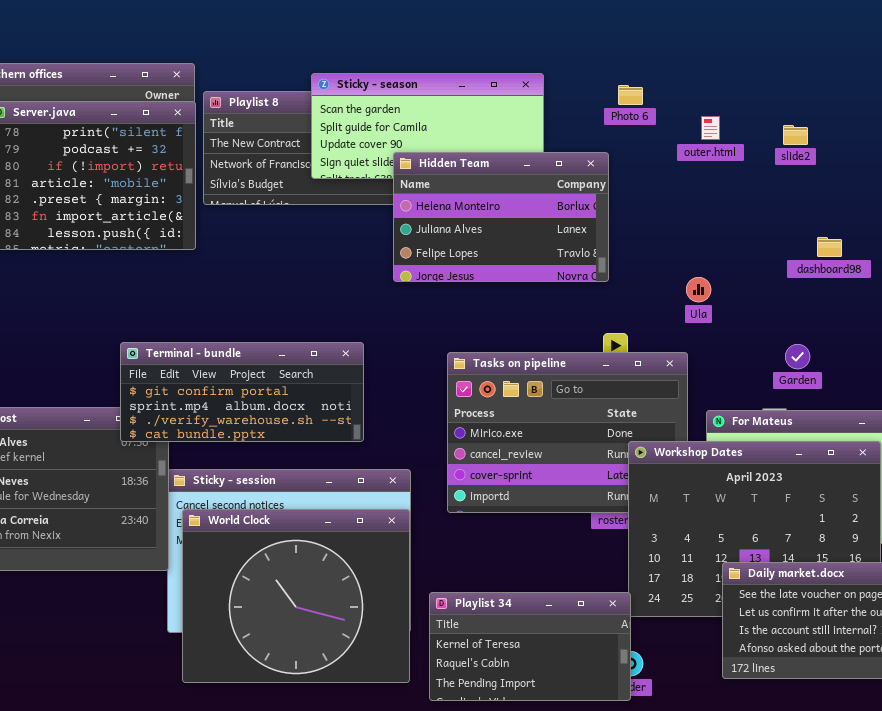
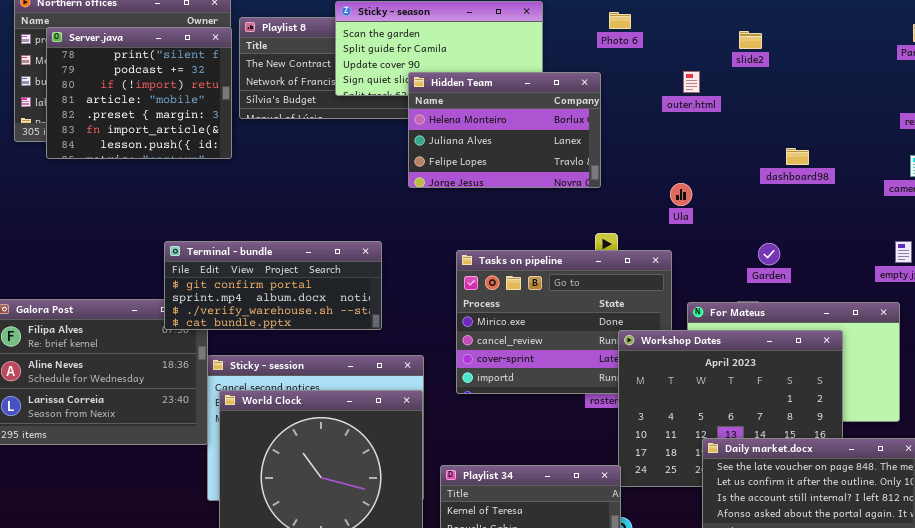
outer.html: [701,116,720,140] -> [683,71,700,93], moved
slide2: [783,125,808,145] -> [739,31,762,49], moved

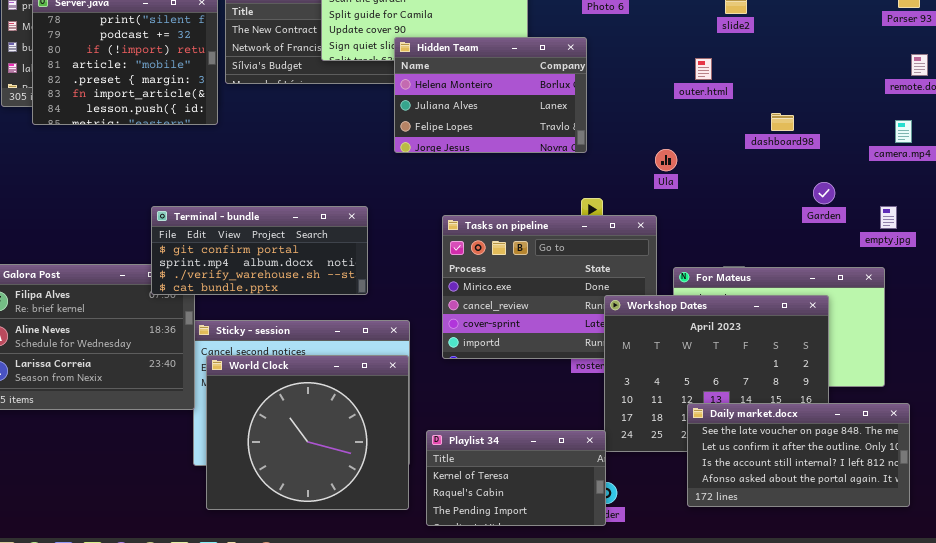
outer.html: [683,71,700,93] -> [695,58,712,80], moved
Garden: [758,243,780,265] -> [813,182,835,204], moved

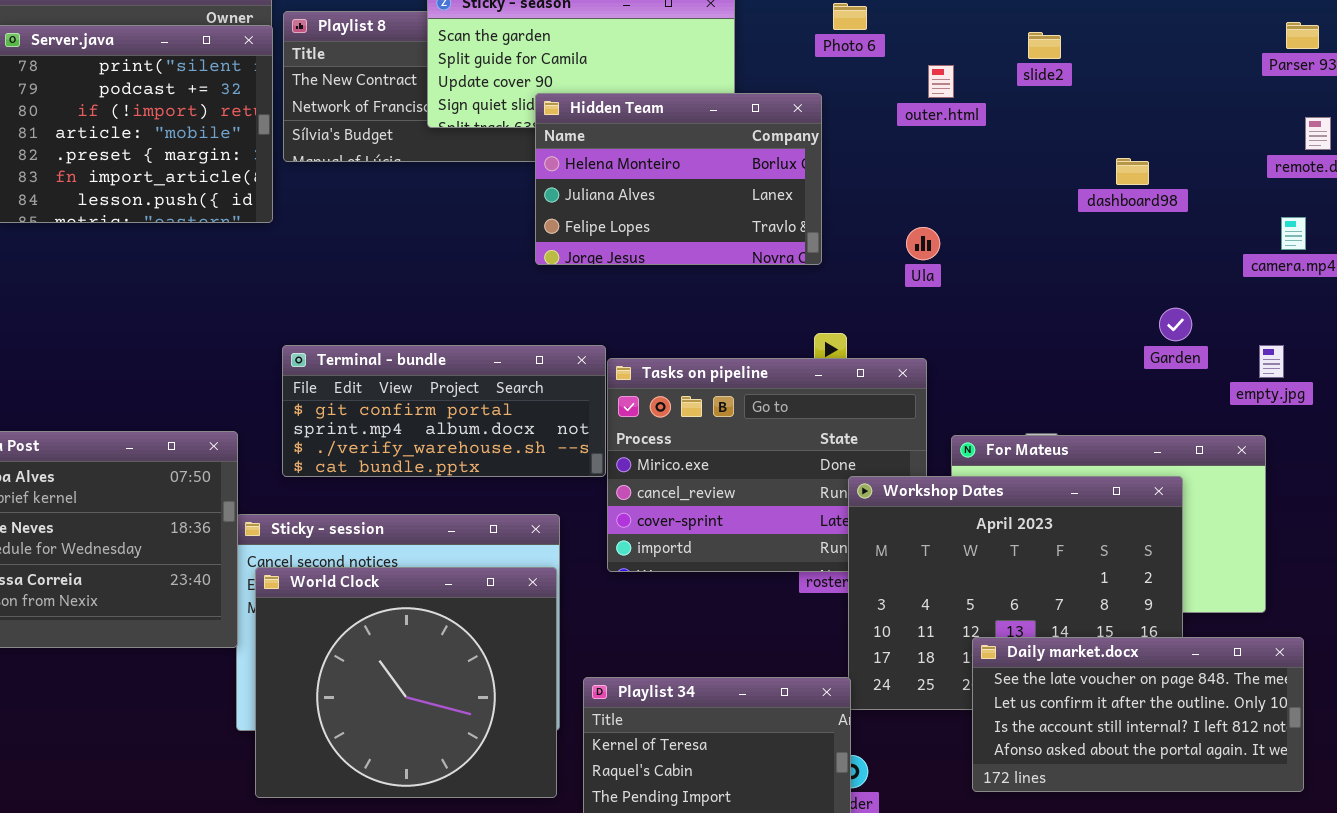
outer.html: [695,58,712,80] -> [928,65,954,98], moved
dashboard98: [771,113,794,131] -> [1116,158,1149,185], moved
Ula: [655,149,677,171] -> [906,227,940,260], moved
Terminal - bundle: [151,206,368,295] -> [282,345,606,477], moved

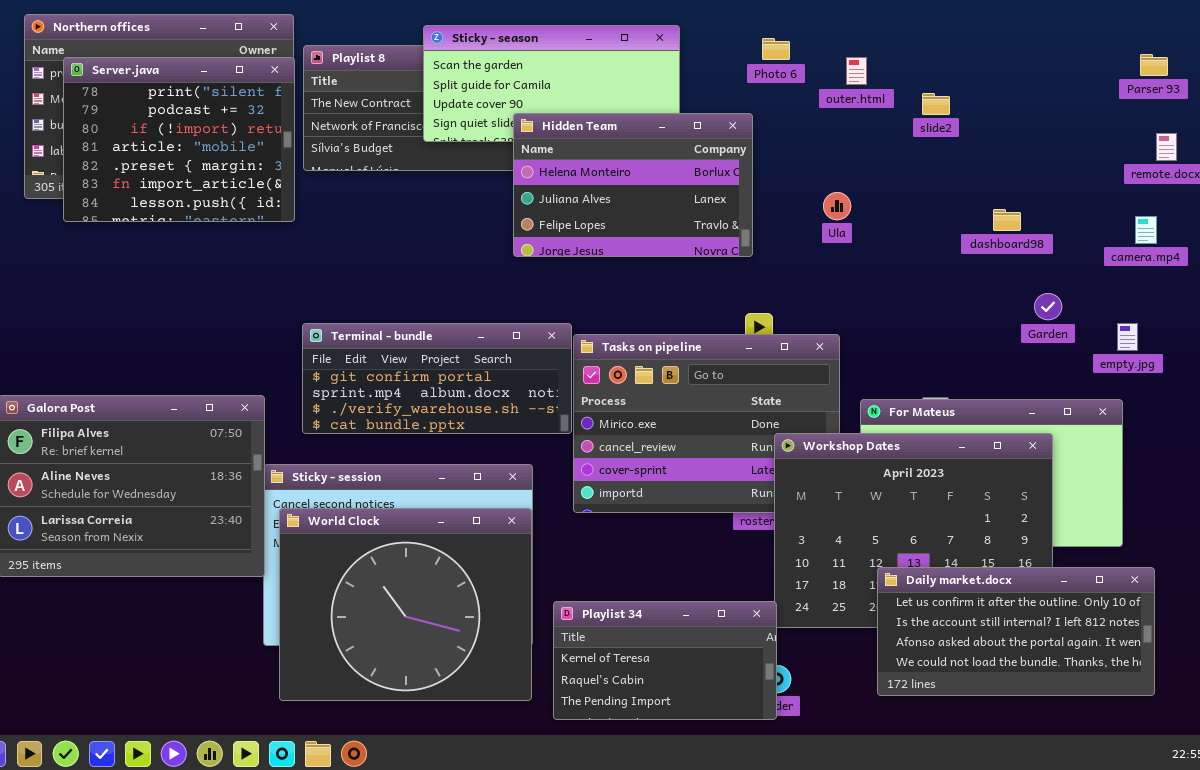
slide2: [1028,32,1061,59] -> [922,93,950,115], moved
outer.html: [928,65,954,98] -> [846,57,867,85], moved
dashboard98: [1116,158,1149,185] -> [993,209,1021,231], moved
Ula: [906,227,940,260] -> [823,192,851,220], moved
Daily market.docx: [972,637,1304,792] -> [877,567,1155,696], scrolled down 1 row

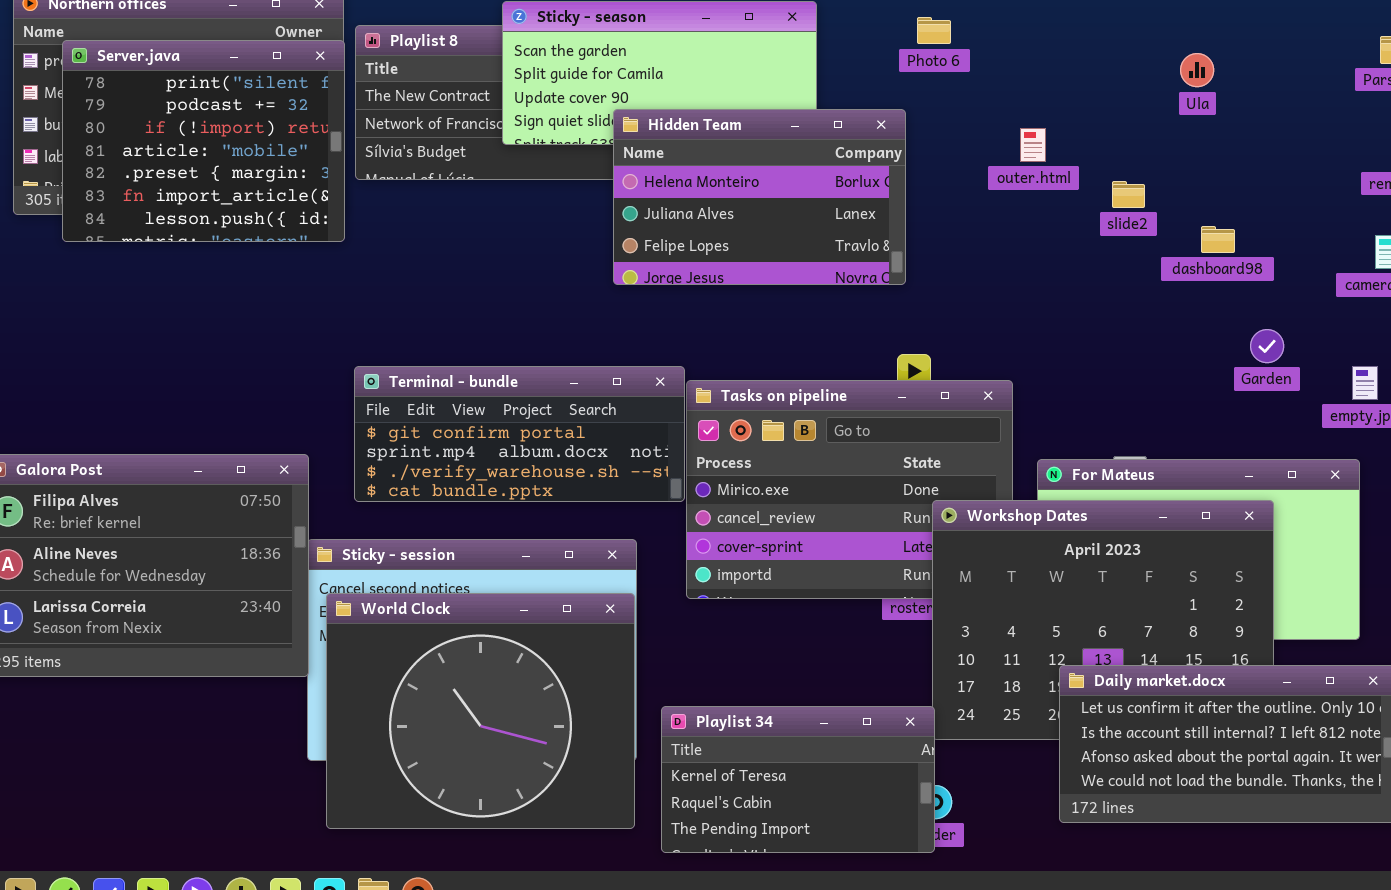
outer.html: [846,57,867,85] -> [1020,128,1046,162], moved
slide2: [922,93,950,115] -> [1112,181,1145,208], moved
Ula: [823,192,851,220] -> [1180,53,1214,87], moved

